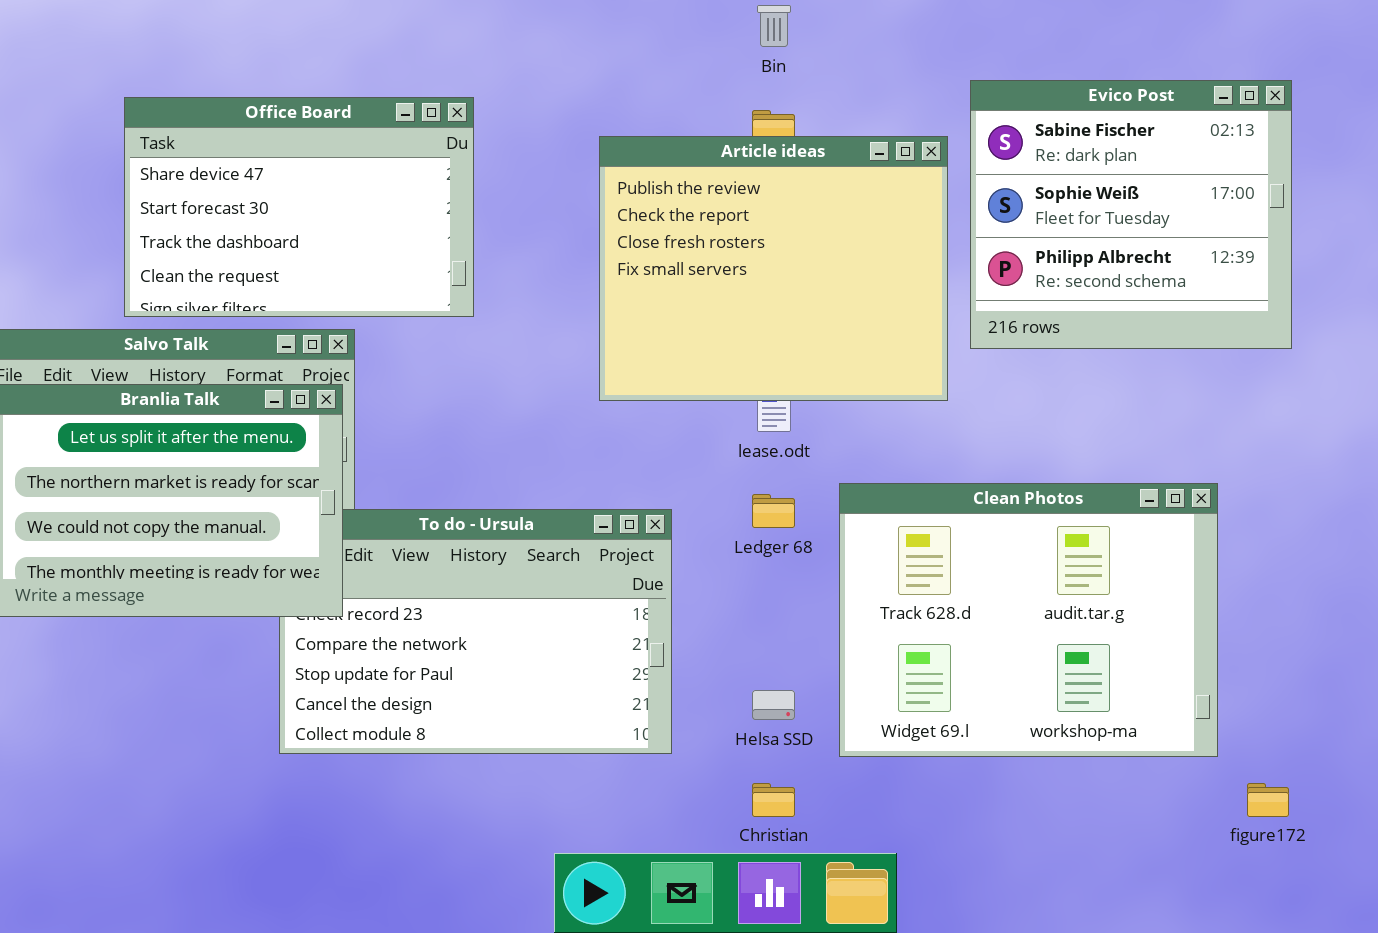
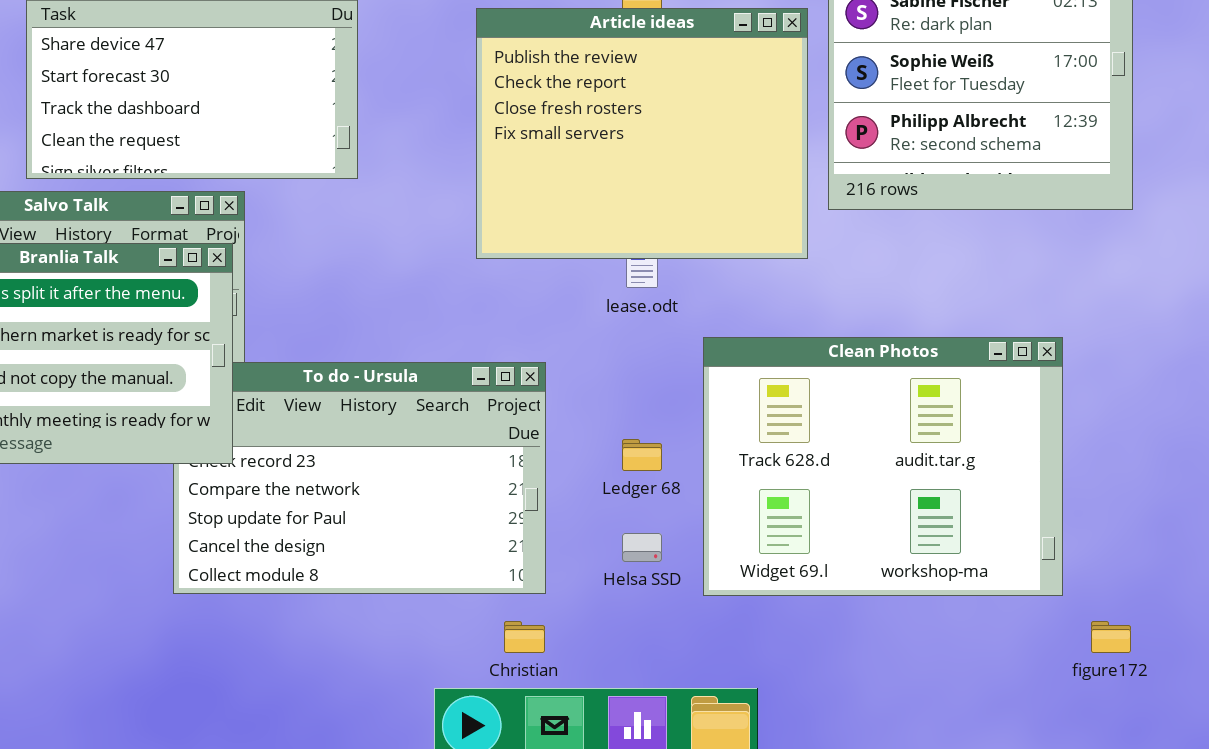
Ledger 68: [752,494,795,528] -> [622,439,662,471], moved
Christian: [752,783,795,817] -> [504,621,545,653], moved

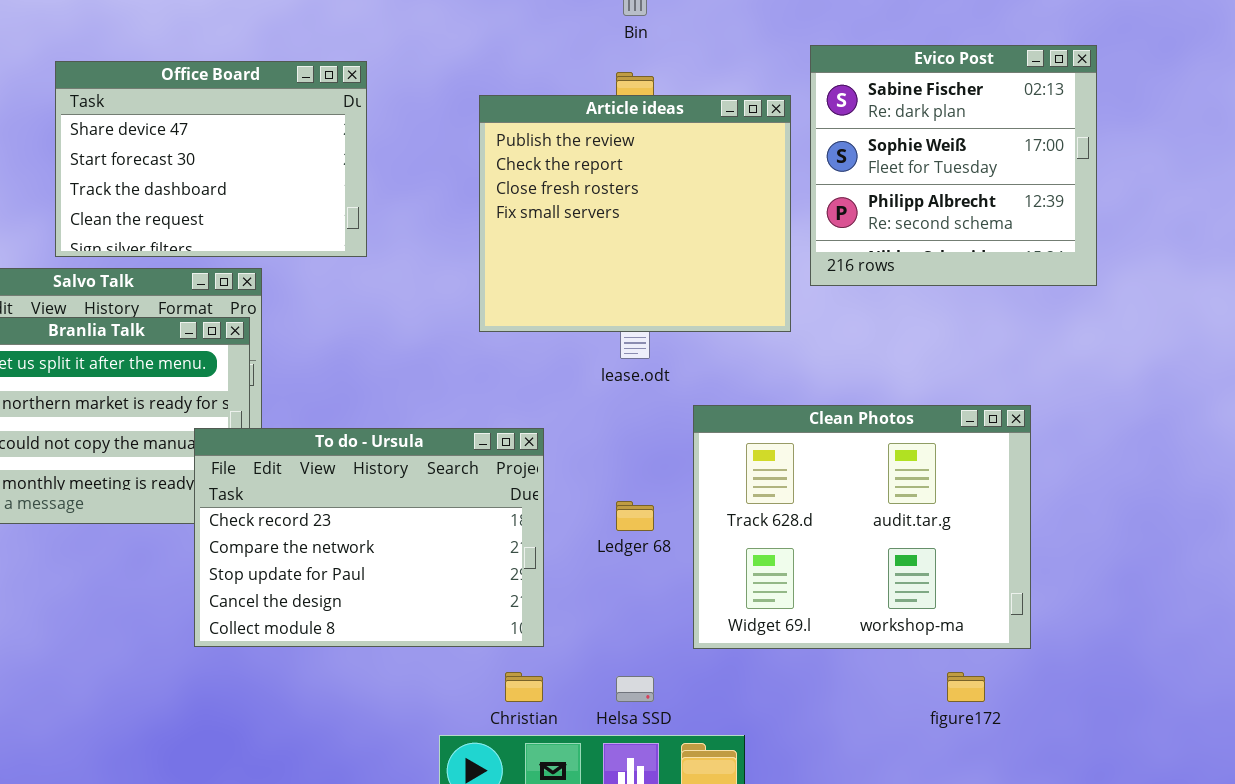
To do - Ursula: [173,362,546,594] -> [194,428,544,647], raised
Helsa SSD: [622,533,662,562] -> [616,676,654,702], moved
figure172: [1091,621,1131,653] -> [947,672,985,702], moved

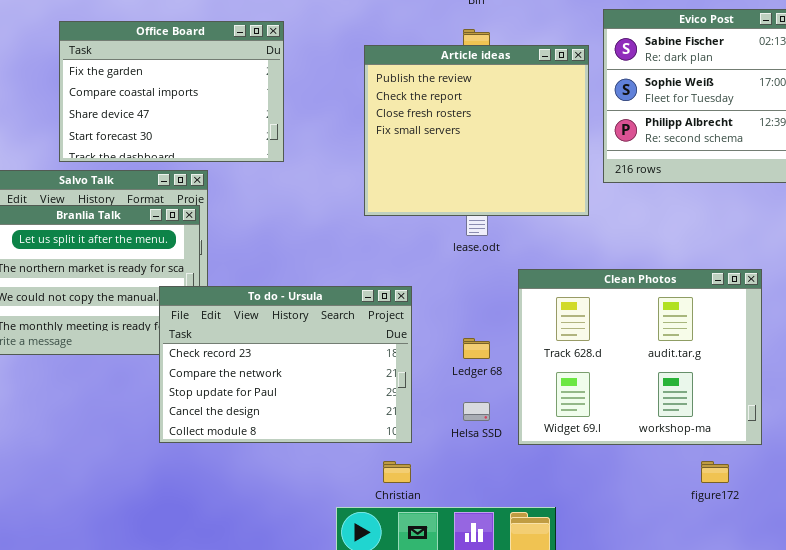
Office Board: [55,61,367,257] -> [59,21,284,162], scrolled up 2 rows
Helsa SSD: [616,676,654,702] -> [463,402,490,421], moved

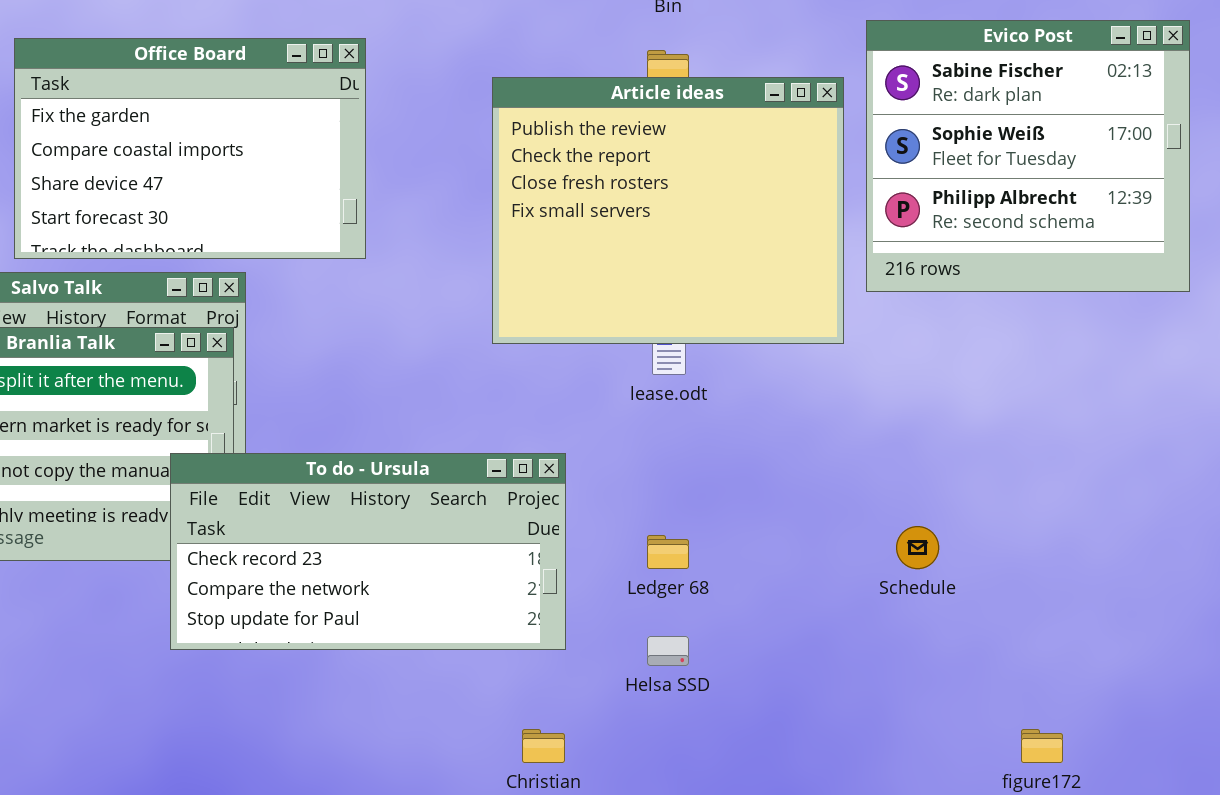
Clean Photos: [518,269,762,445] -> none, closed
To do - Ursula: [159,286,412,443] -> [170,453,566,650], resized

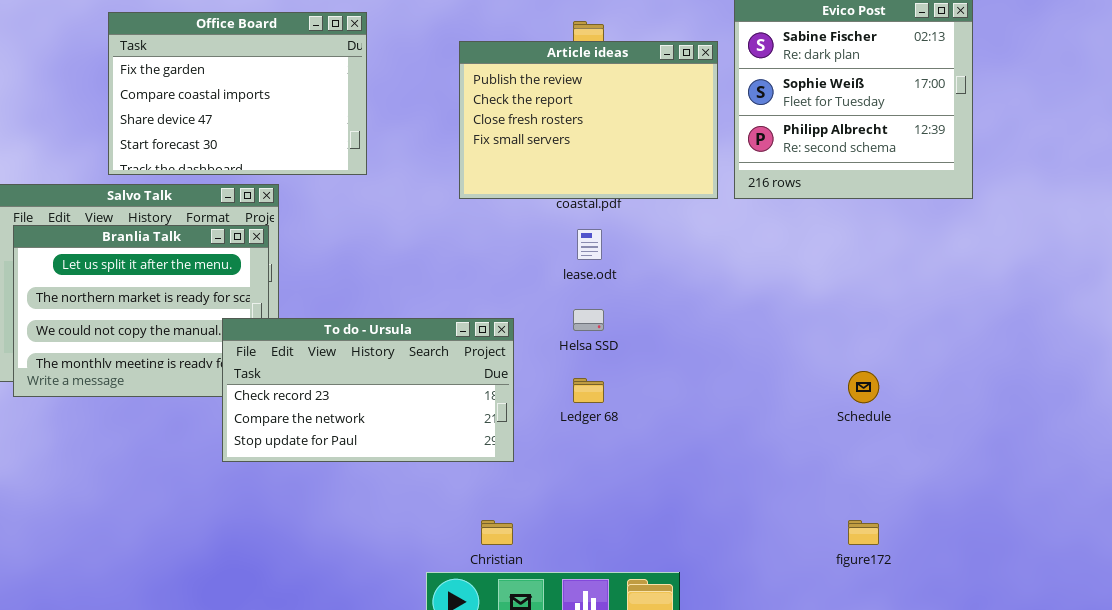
Article ideas: [492,77,844,344] -> [459,41,718,199], resized
Schedule: [896,526,939,569] -> [848,371,879,403], moved
Helsa SSD: [647,636,689,666] -> [573,309,604,331], moved

